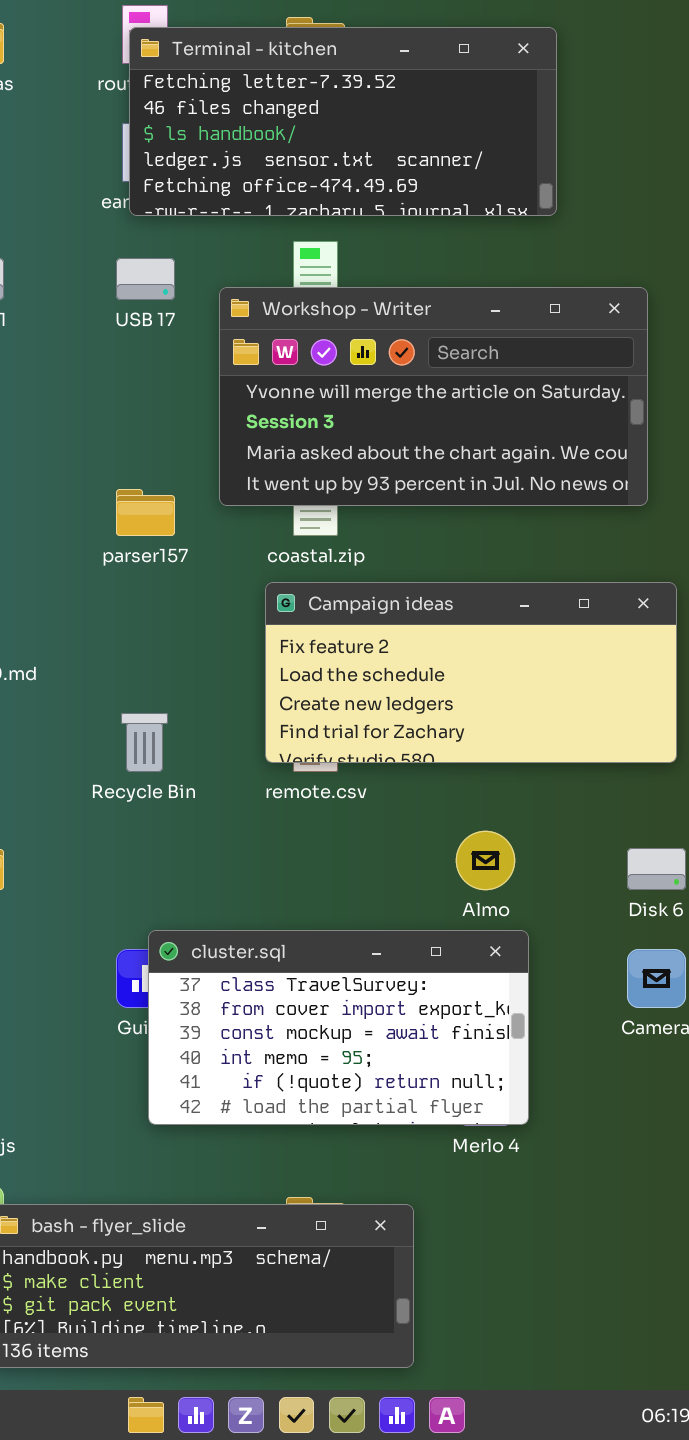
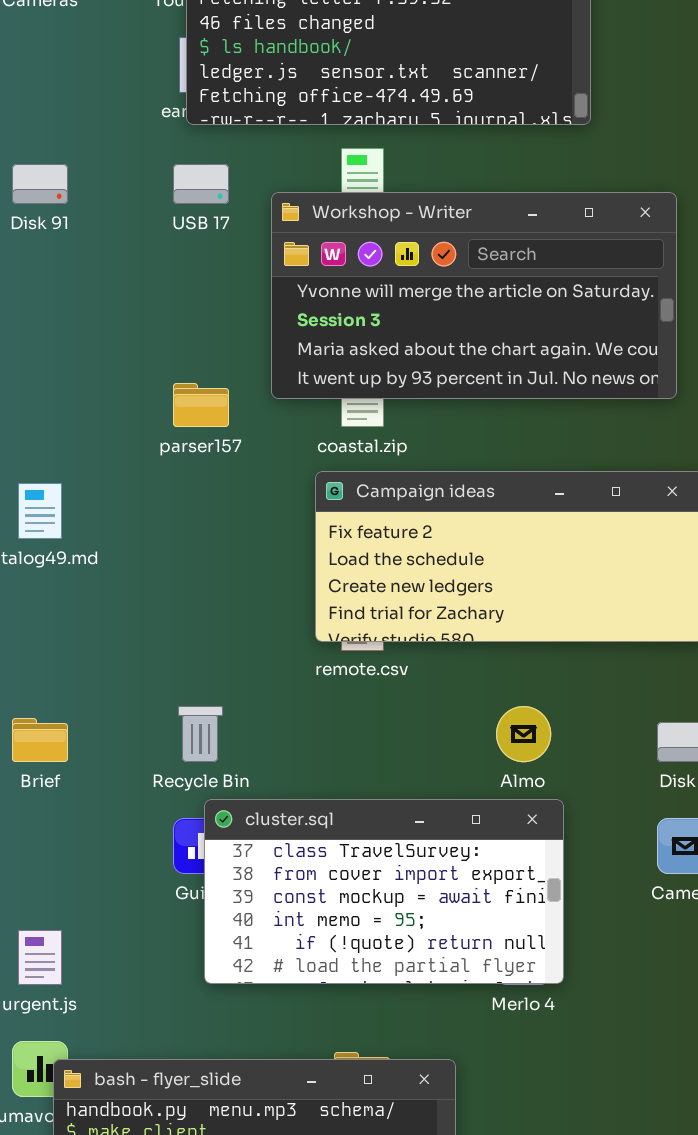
Recycle Bin: [121,713,168,772] -> [178,706,223,762], moved

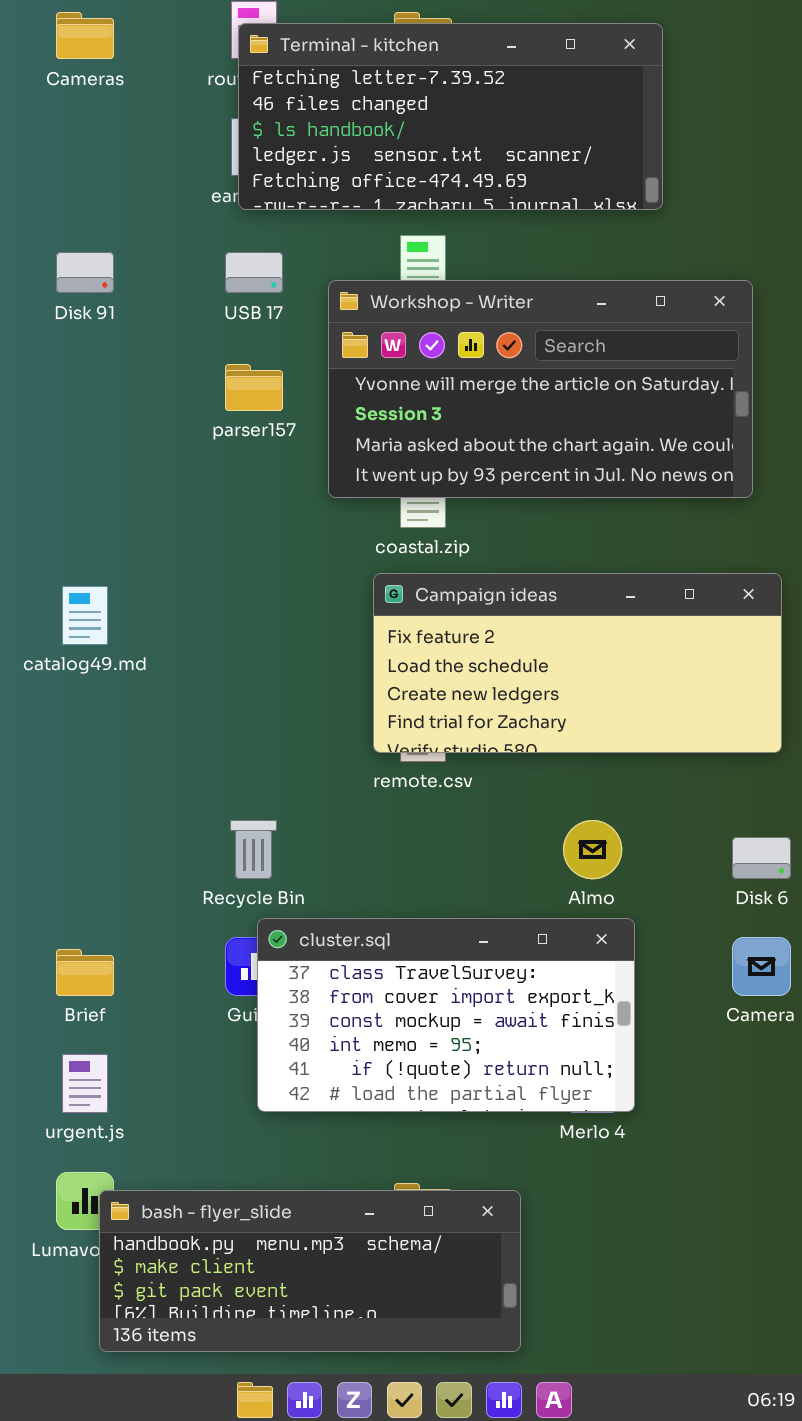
parser157: [173,383,229,427] -> [225,364,283,411], moved
Brief: [12,718,68,762] -> [56,949,114,996], moved

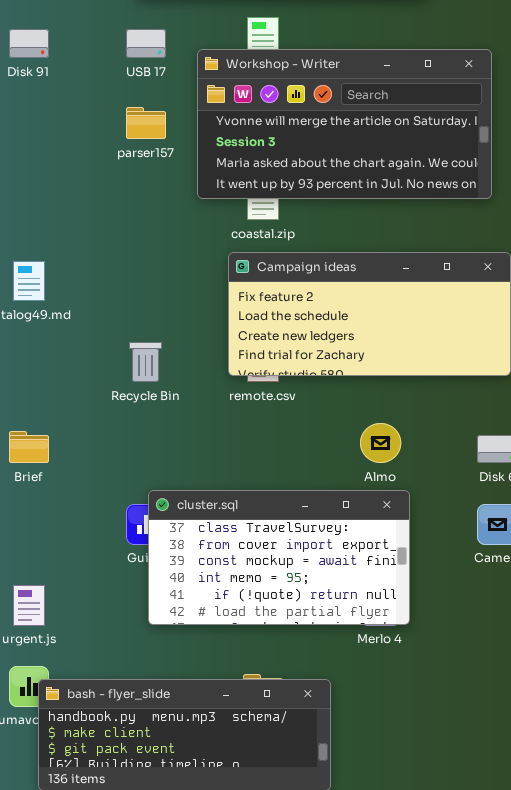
Recycle Bin: [230,820,277,879] -> [129,342,162,382], moved
Brief: [56,949,114,996] -> [9,431,49,463], moved

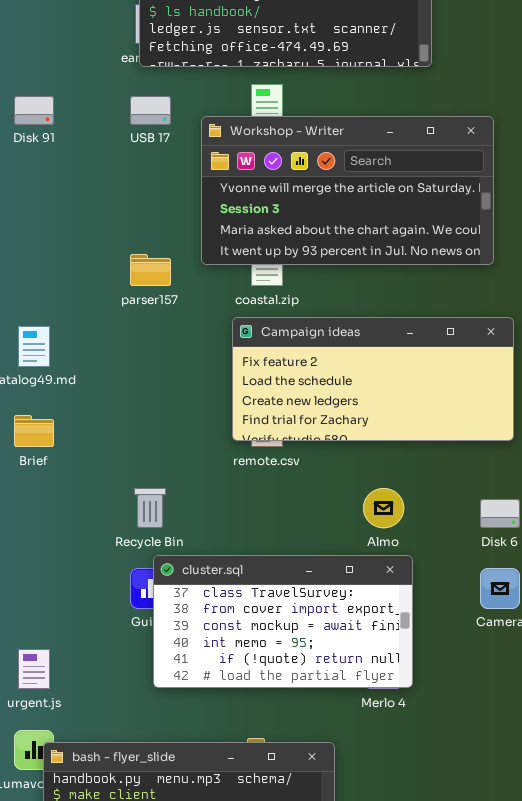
parser157: [126,107,166,139] -> [130,254,171,286], moved
Recycle Bin: [129,342,162,382] -> [134,488,166,528], moved
Brief: [9,431,49,463] -> [14,415,54,447], moved

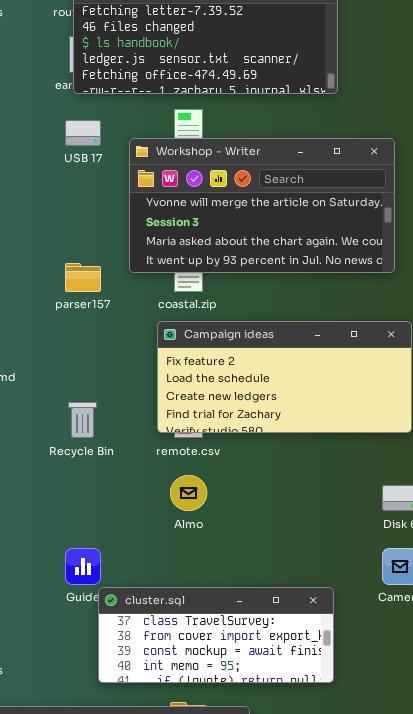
Recycle Bin: [134,488,166,528] -> [68,402,97,438], moved
Almo: [363,488,404,528] -> [170,475,207,511], moved
cluster.sql: [153,555,413,688] -> [98,587,334,683], moved, resized

